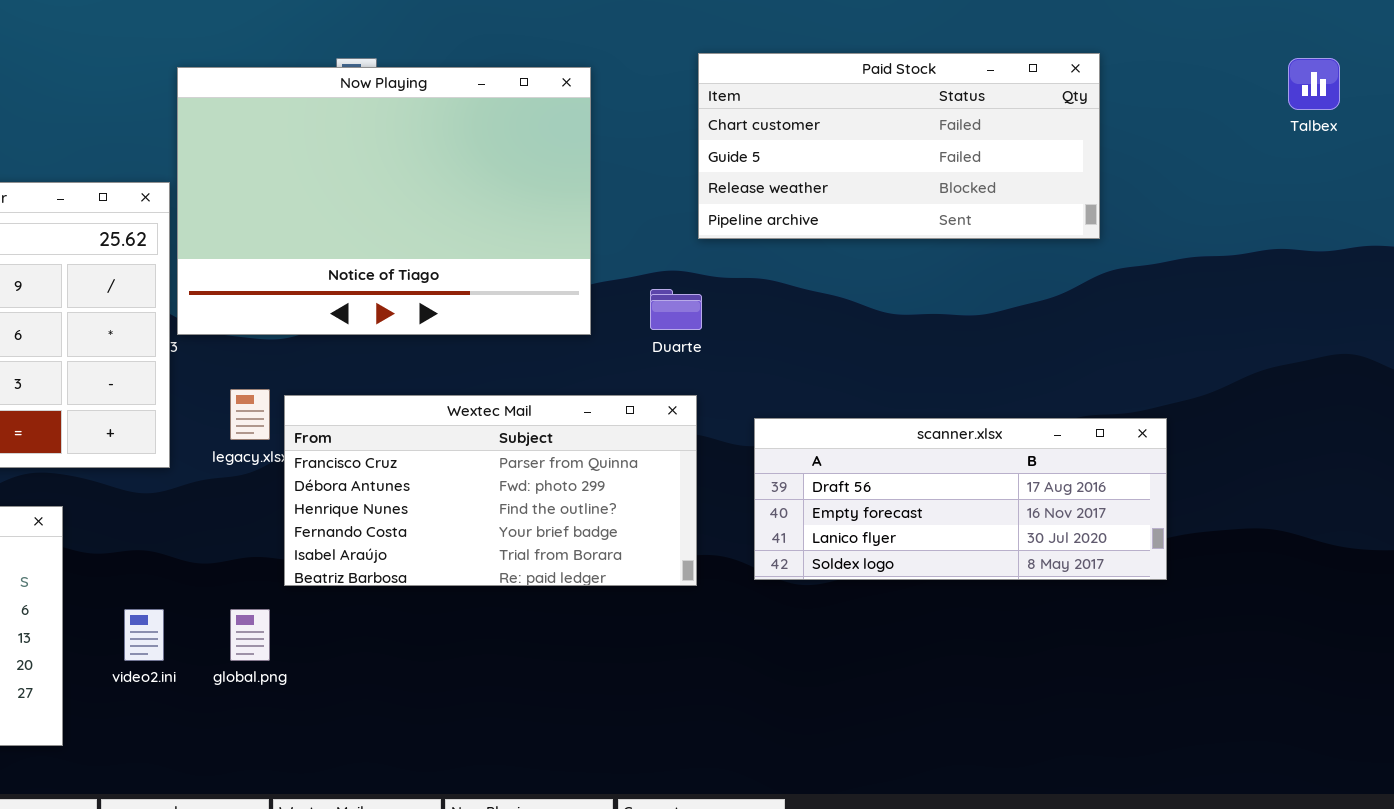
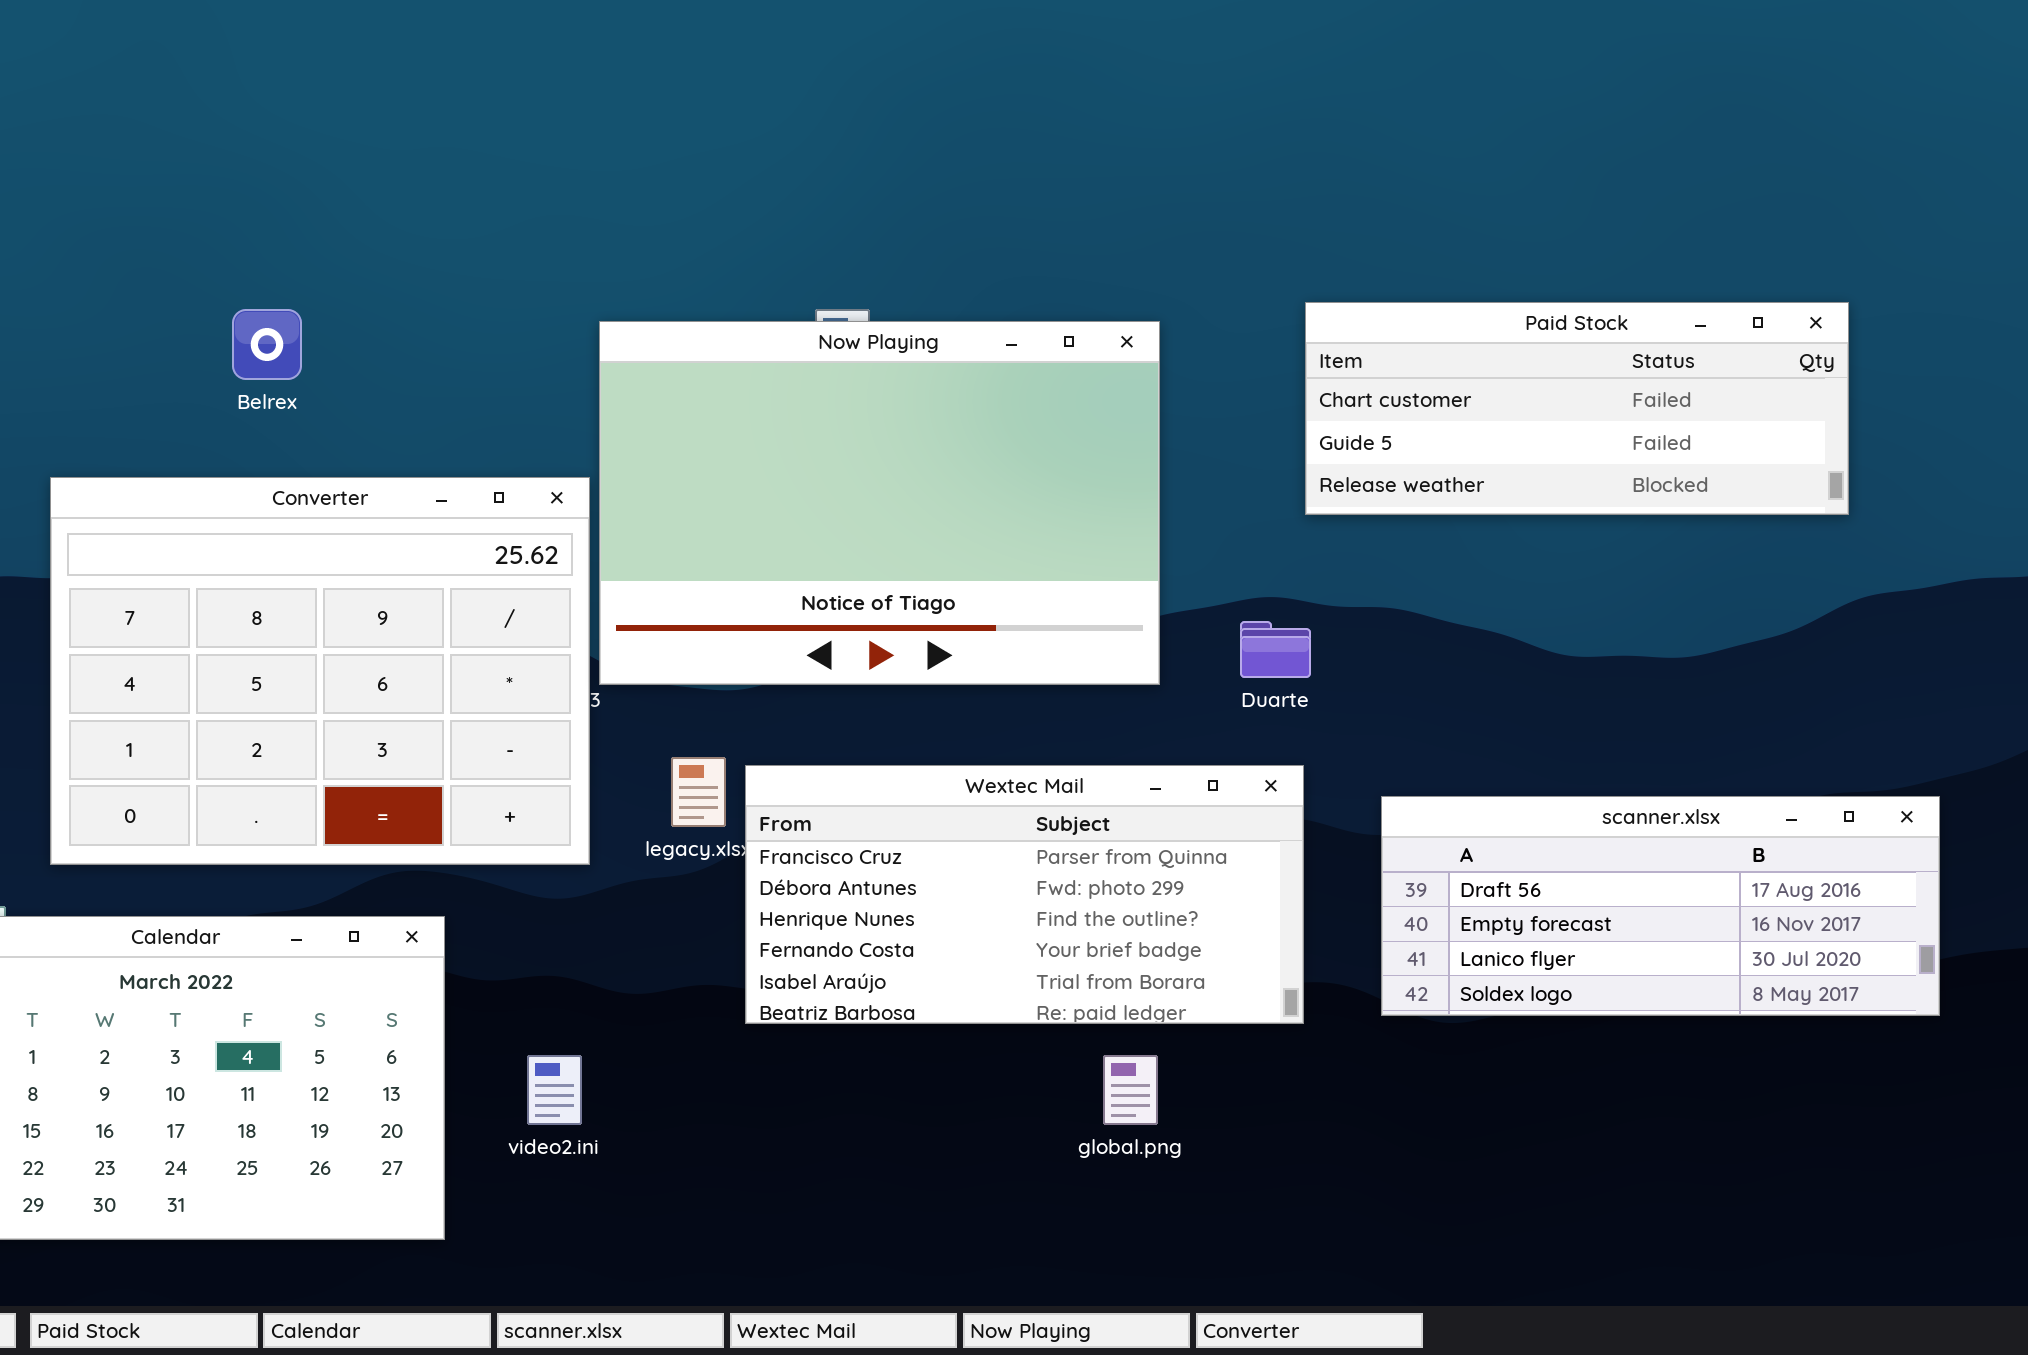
Paid Stock: [698,53,1100,239] -> [1305,302,1849,515], resized
global.png: [230,609,270,661] -> [1103,1055,1158,1125], moved

